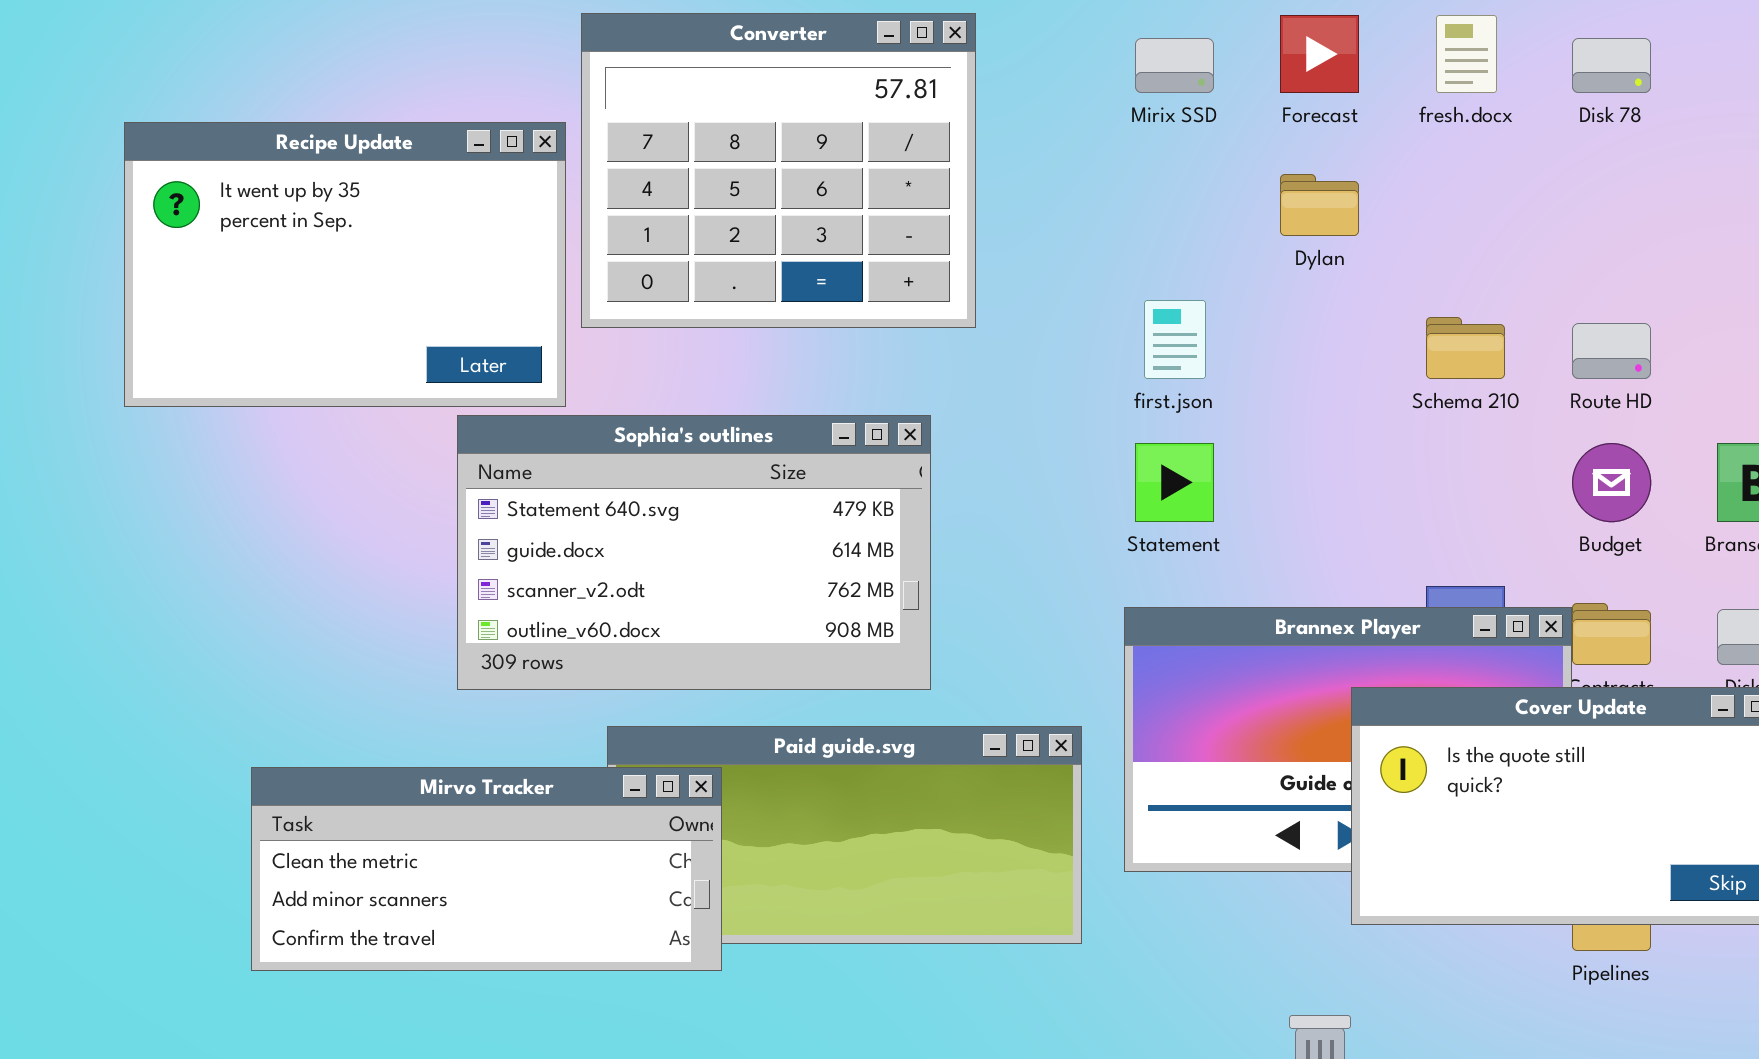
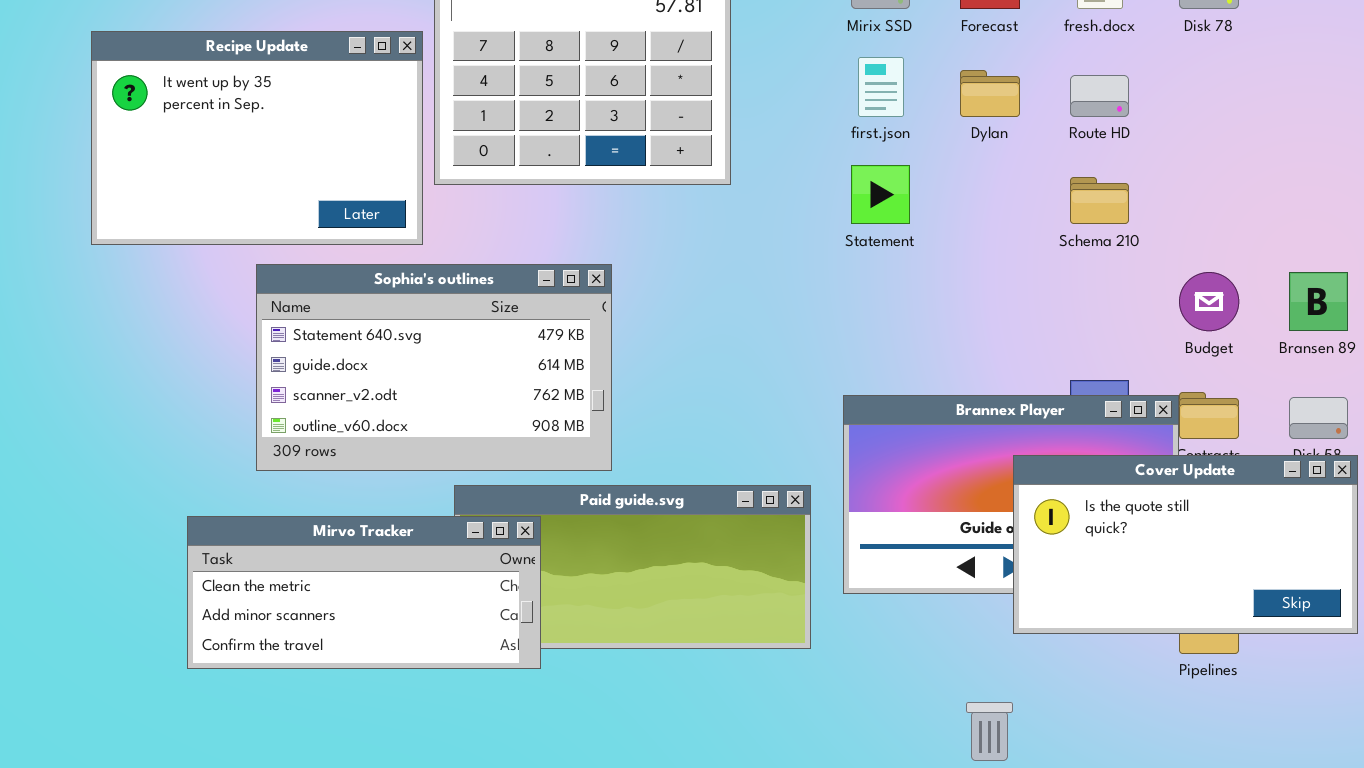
first.json: [1144,300,1206,379] -> [858,57,904,117], moved
Route HD: [1572,323,1651,379] -> [1070,75,1129,117], moved
Sophia's outlines: [457,415,931,690] -> [256,264,612,471], moved
Statement: [1135,443,1214,522] -> [851,165,910,224], moved

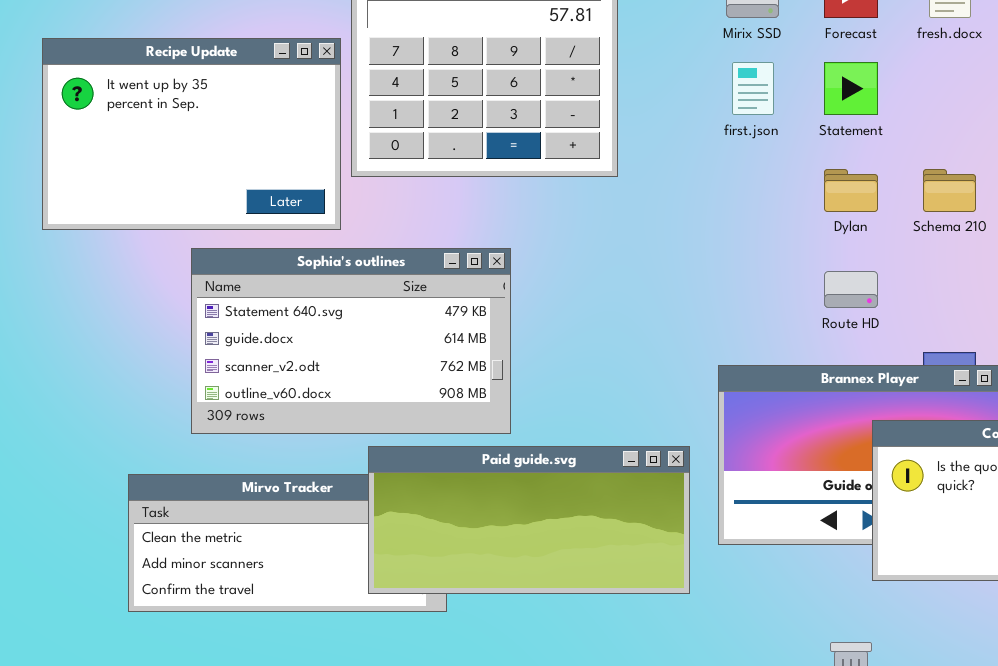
Dylan: [960,70,1020,117] -> [824,169,878,212], moved
Route HD: [1070,75,1129,117] -> [824,271,878,308], moved
Statement: [851,165,910,224] -> [824,62,878,115], moved
Paid guide.svg: [454,485,811,649] -> [368,446,690,594], raised

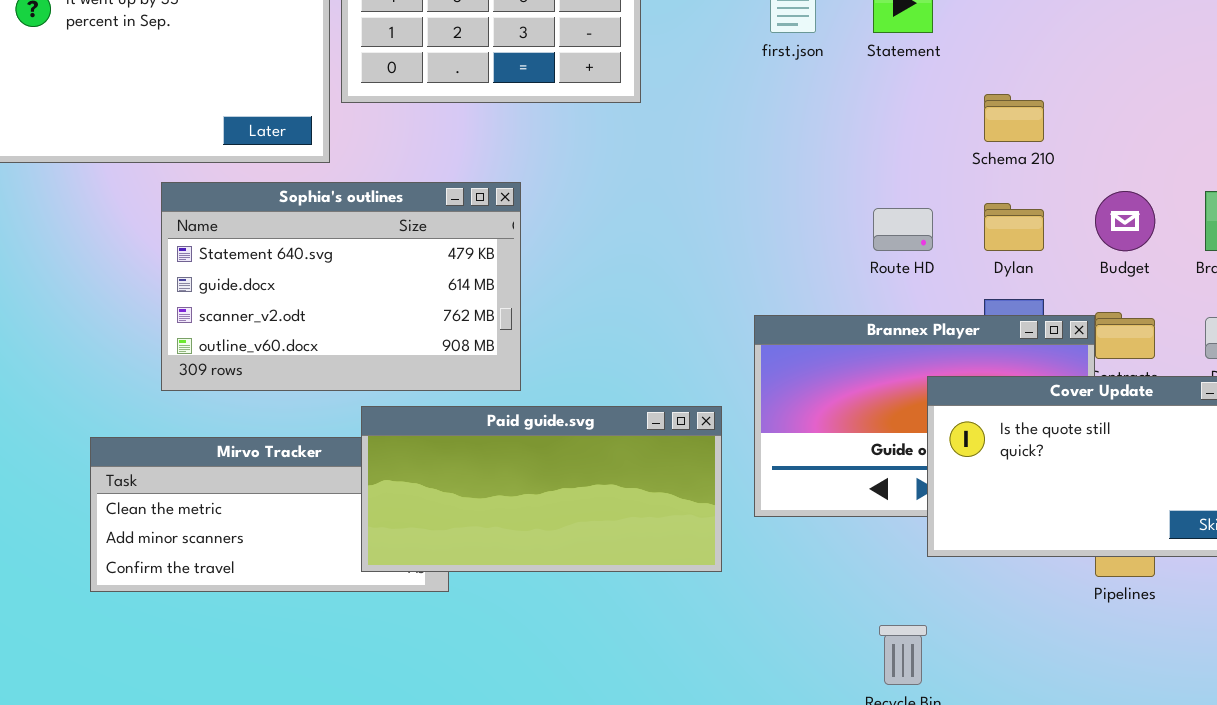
Dylan: [824,169,878,212] -> [984,203,1044,251], moved

